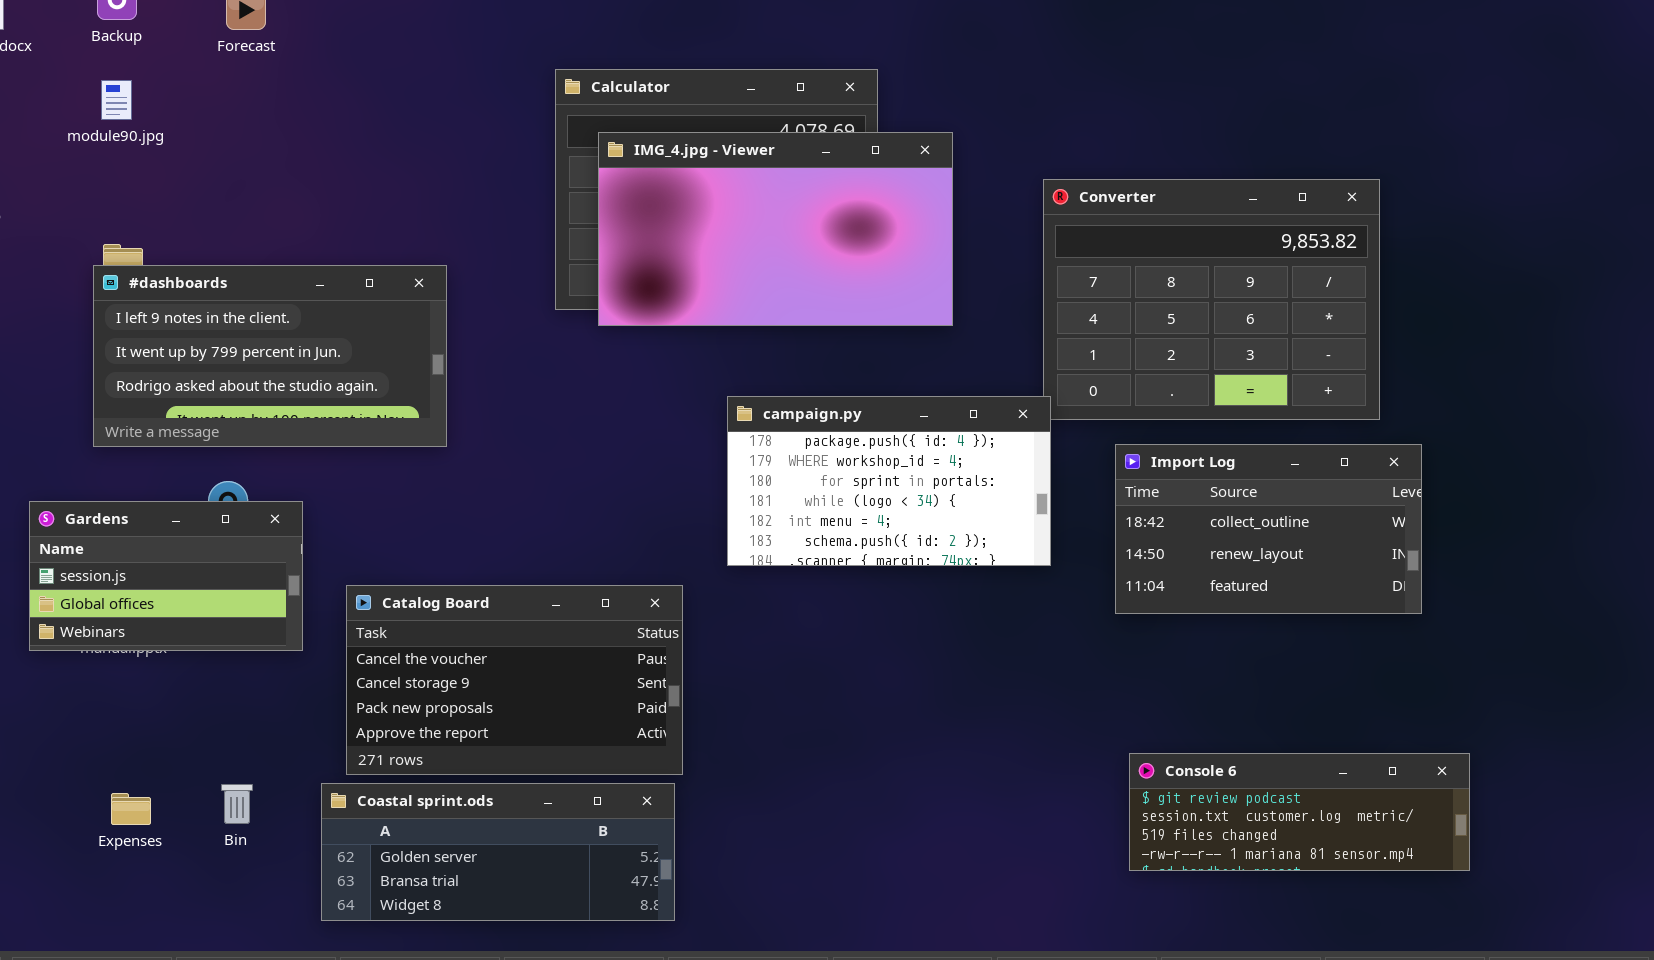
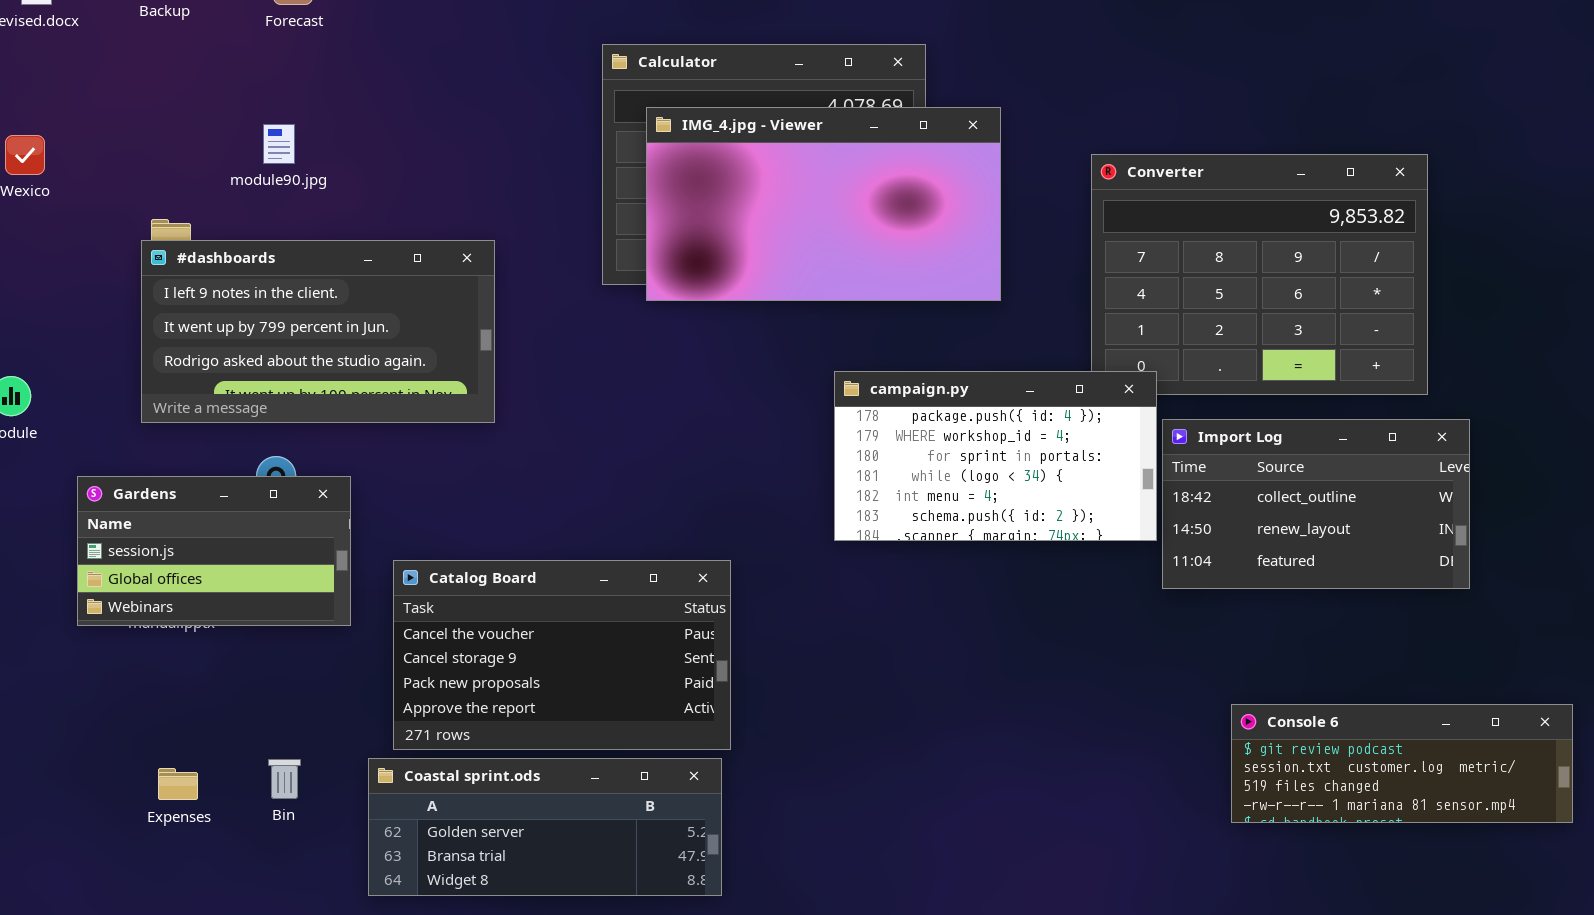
module90.jpg: [101,80,132,120] -> [263,124,295,164], moved
campaign.py: [727,396,1051,566] -> [834,371,1157,541], moved
Console 6: [1129,753,1470,871] -> [1231,704,1573,823], moved

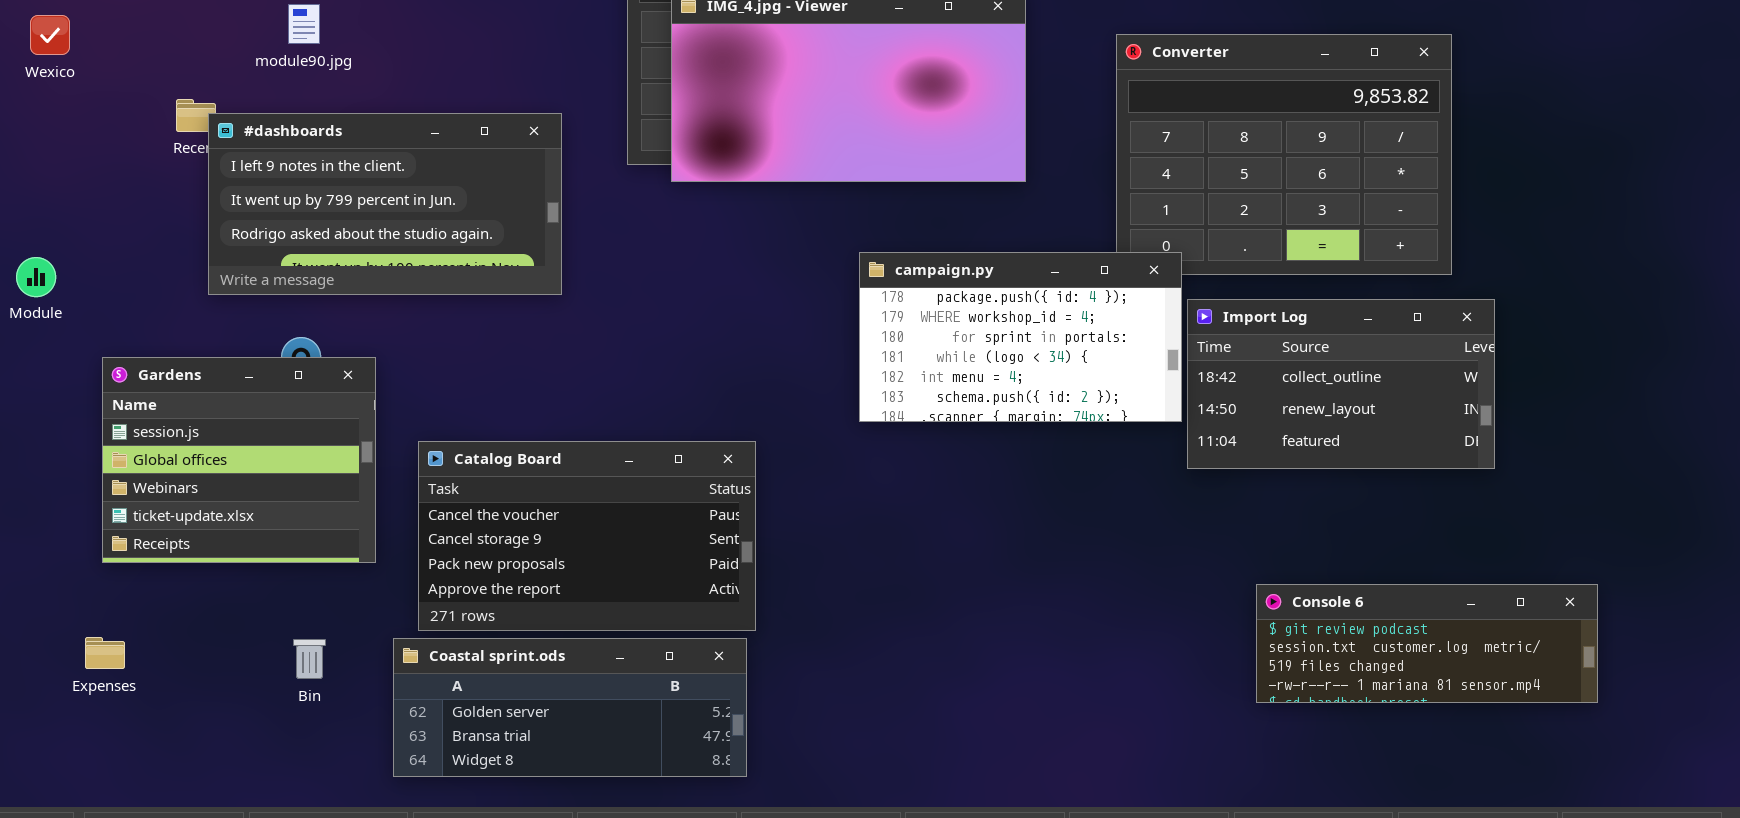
#dashboards: [141,240,495,423] -> [208,113,562,295], moved
Gardens: [77,476,351,626] -> [102,357,376,563], resized
Expenses: [158,768,198,800] -> [85,637,125,669], moved

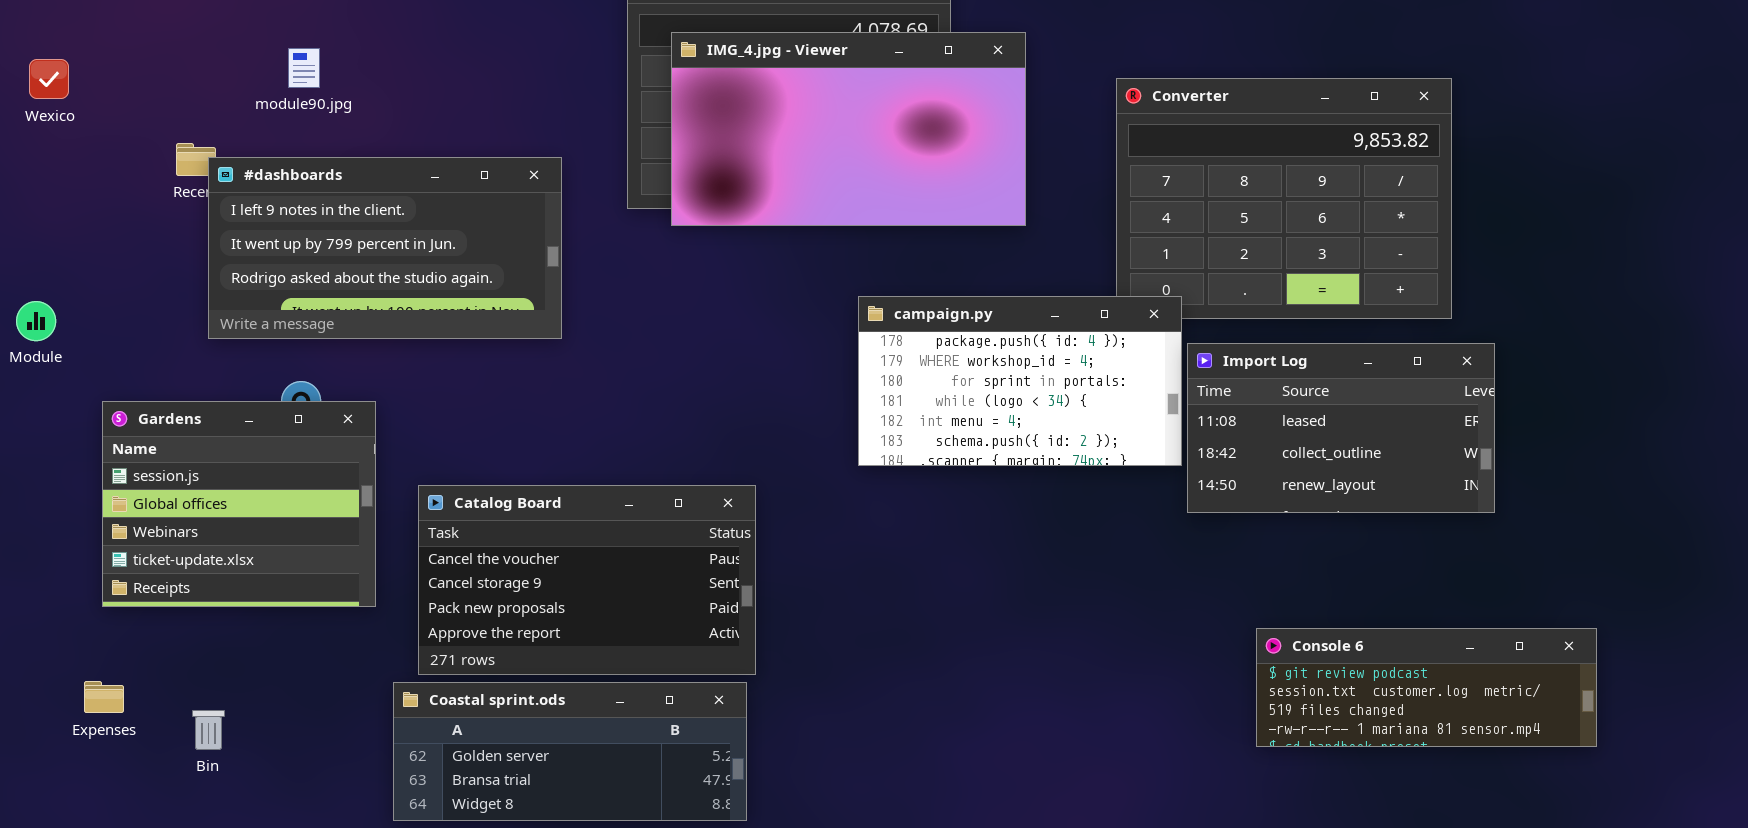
Import Log: [1187,299,1495,469] -> [1187,343,1495,513], scrolled up 1 row
Bin: [293,639,326,679] -> [192,710,225,750], moved

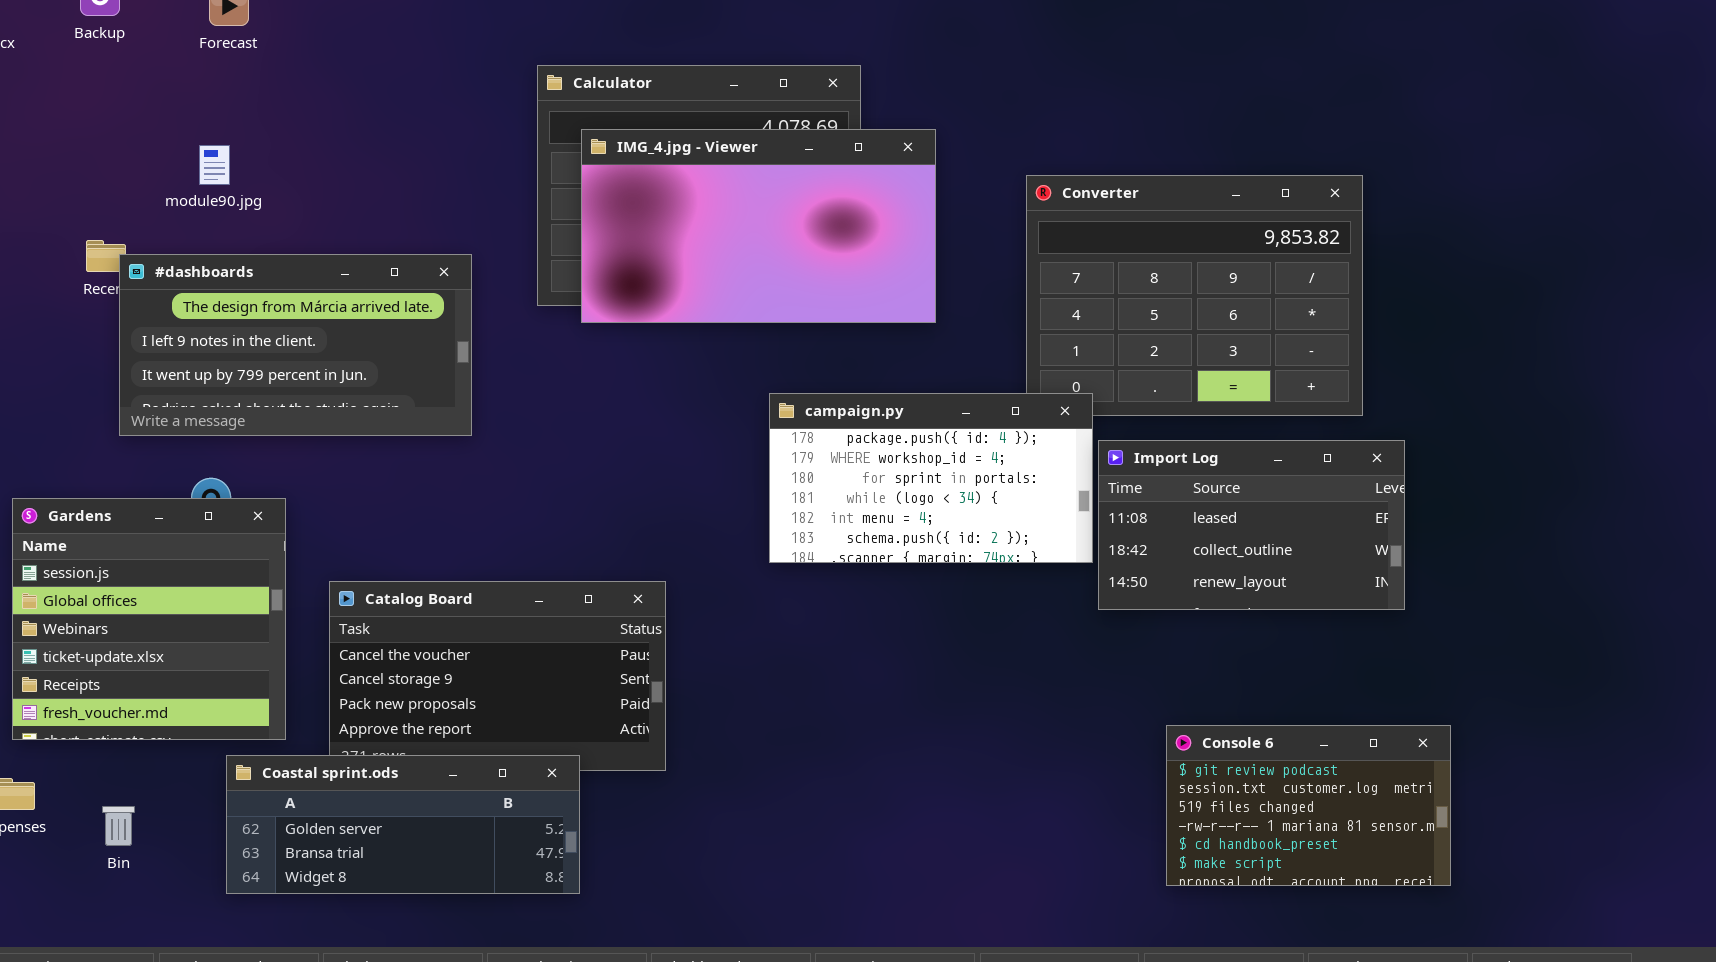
#dashboards: [208,157,562,339] -> [119,254,472,436], scrolled up 1 row
Gardens: [102,401,376,607] -> [12,498,286,740], resized
Console 6: [1256,628,1597,747] -> [1166,725,1451,886], resized
Coastal sprint.ods: [393,682,747,821] -> [226,755,580,894], moved

